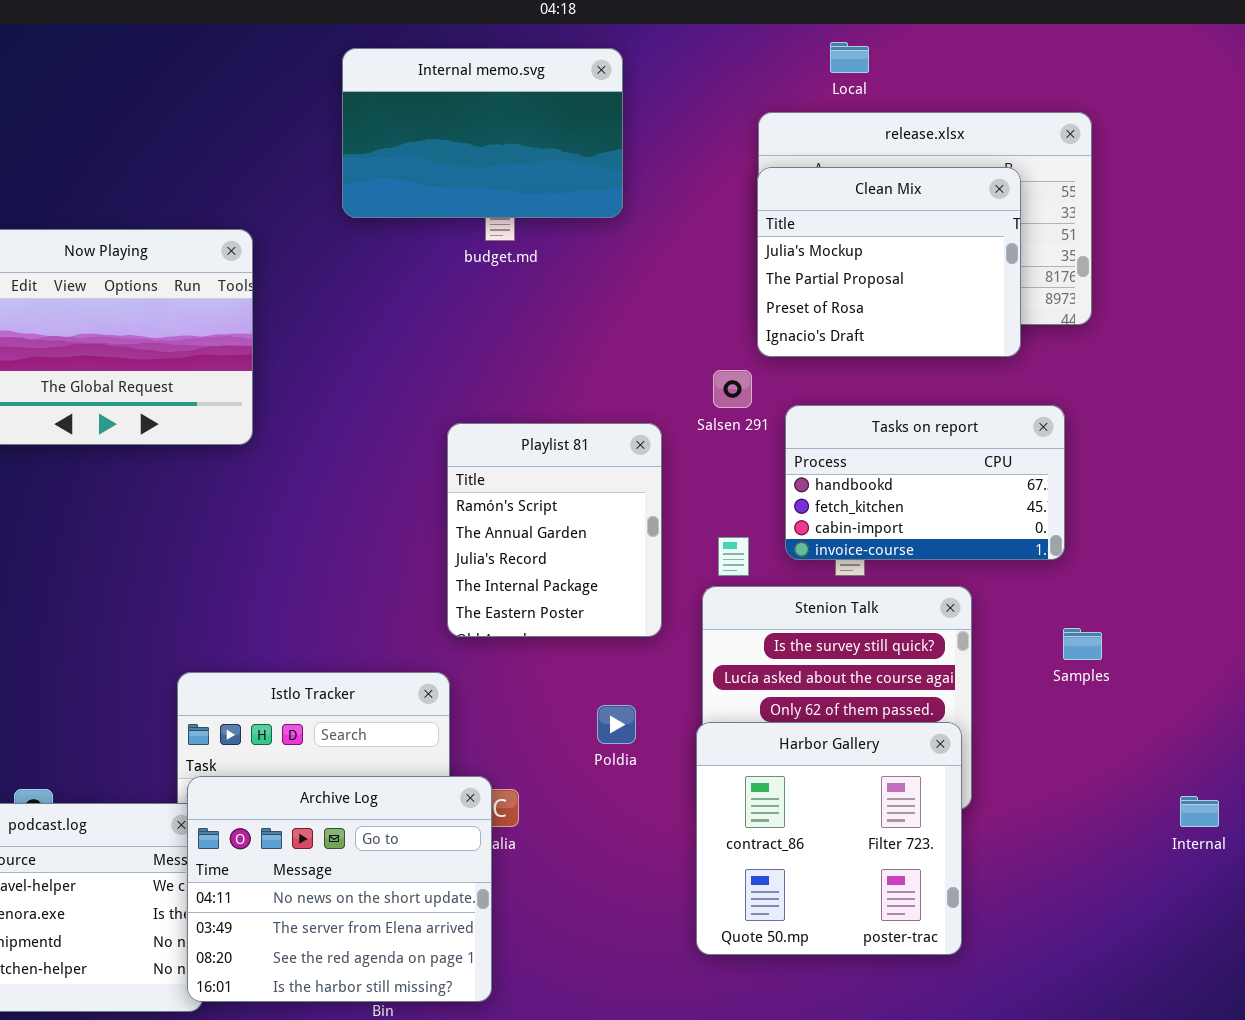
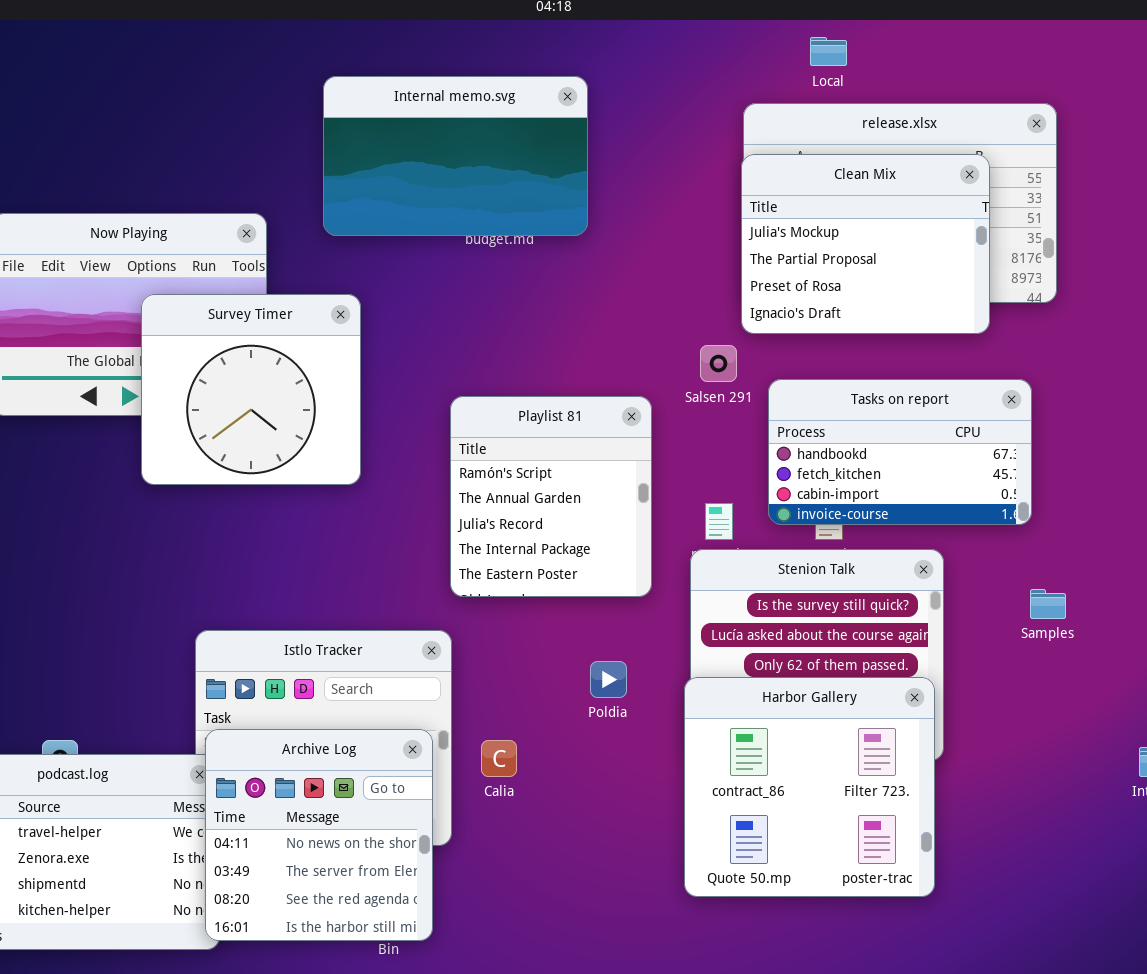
Internal memo.svg: [342,48,623,218] -> [323,76,588,236], moved
Survey Timer: none -> [141,294,361,485], opened
Archive Log: [187,776,492,1002] -> [205,729,433,941], resized

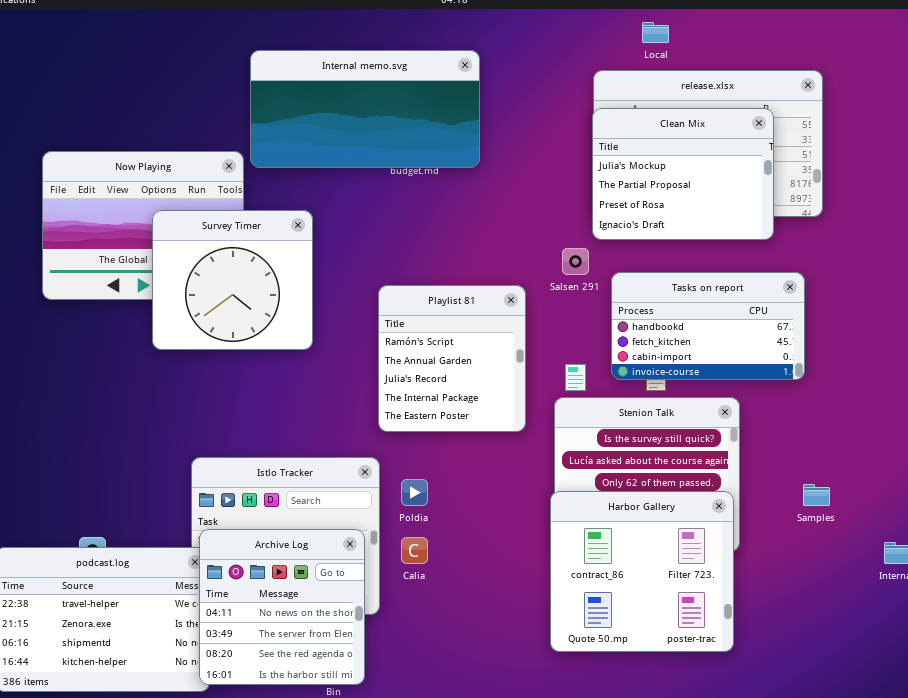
Internal memo.svg: [323,76,588,236] -> [250,50,480,168], resized
Samples: [1030,589,1066,619] -> [803,484,830,506], moved
Poldia: [590,661,627,698] -> [401,479,428,506], moved

